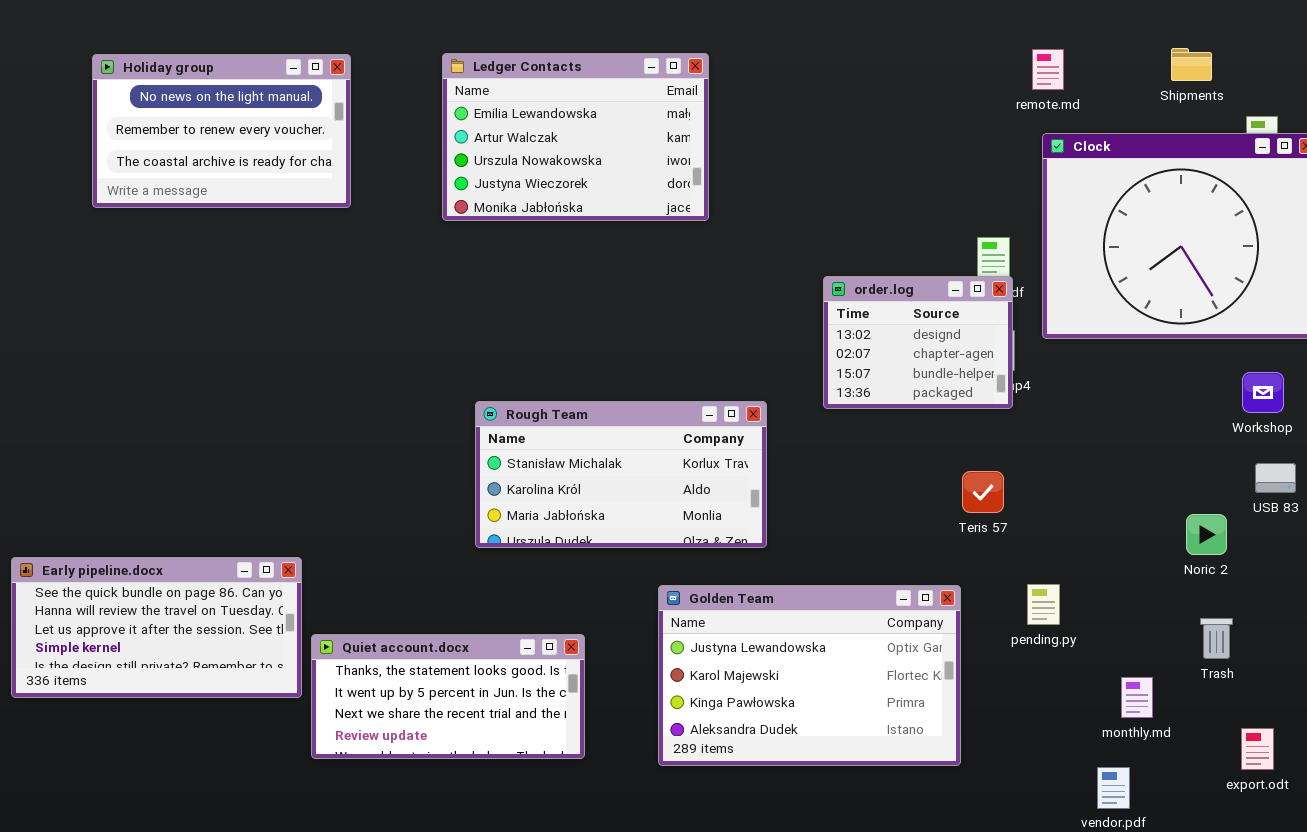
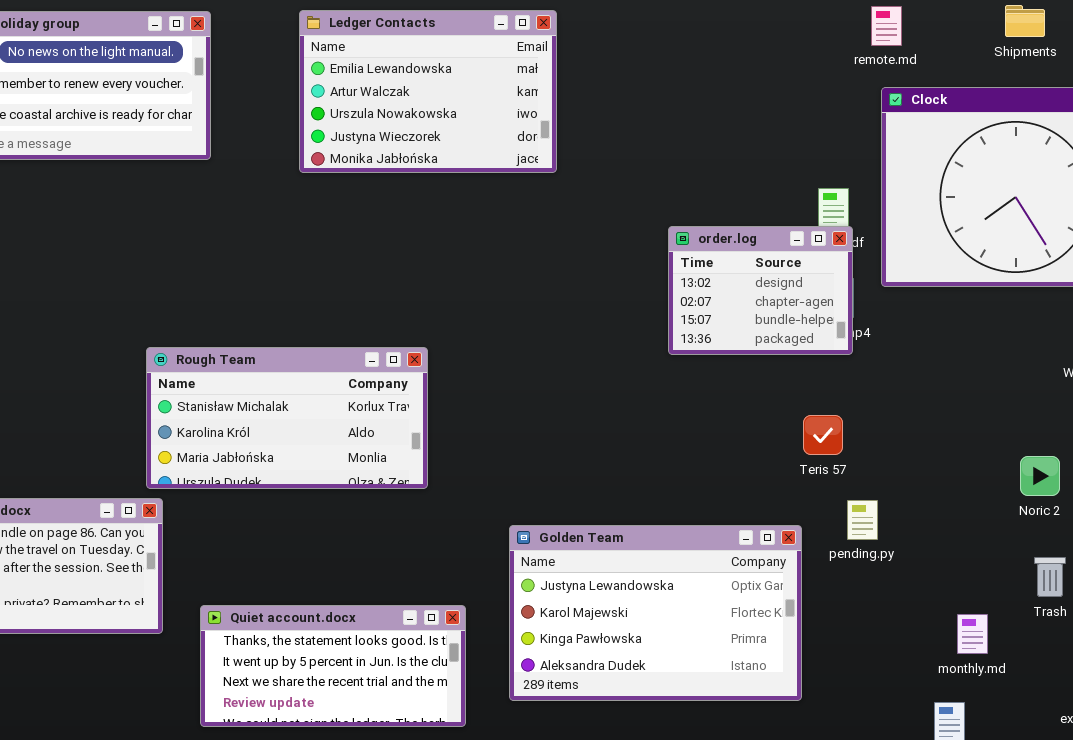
Rough Team: [475,401,767,548] -> [146,347,428,489], moved
pending.py: [1027,584,1060,625] -> [847,500,878,540], moved
Quiet account.docx: [311,634,585,759] -> [200,605,466,727], moved

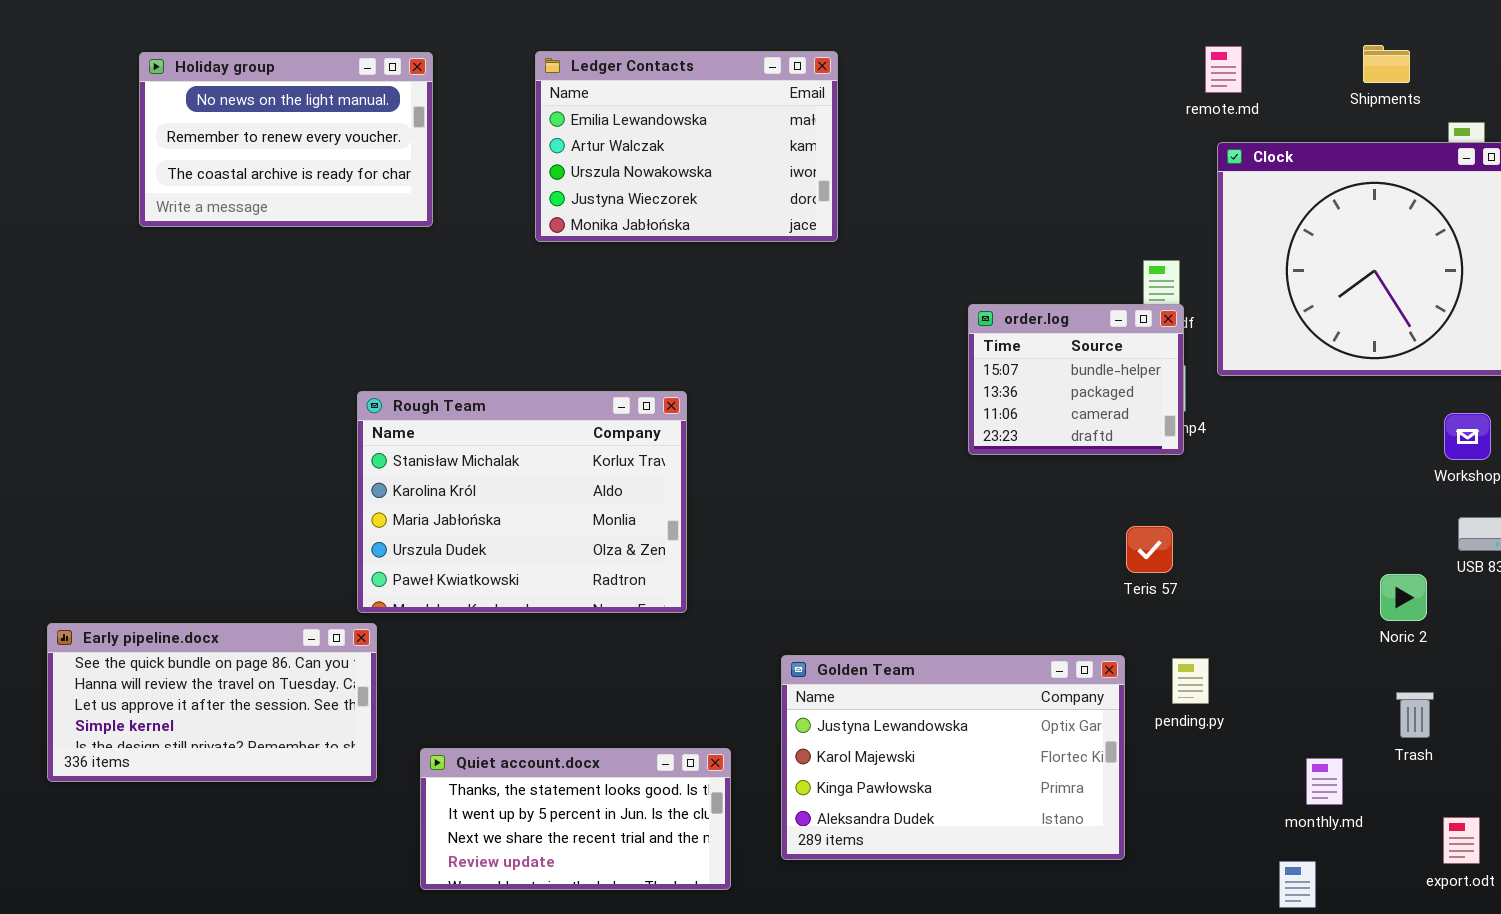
order.log: [668,226,853,355] -> [968,304,1184,455], scrolled down 2 rows
Rough Team: [146,347,428,489] -> [357,391,687,613], resized
pending.py: [847,500,878,540] -> [1172,658,1209,704], moved

